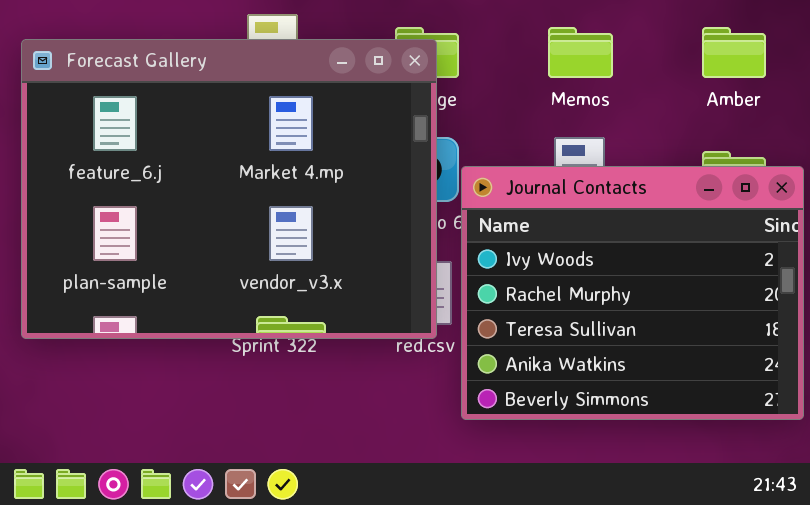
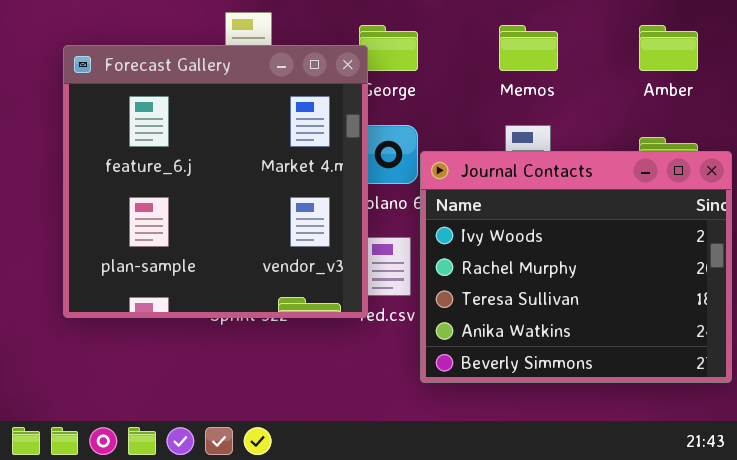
Forecast Gallery: [21,39,437,339] -> [63,45,368,318], moved, resized

